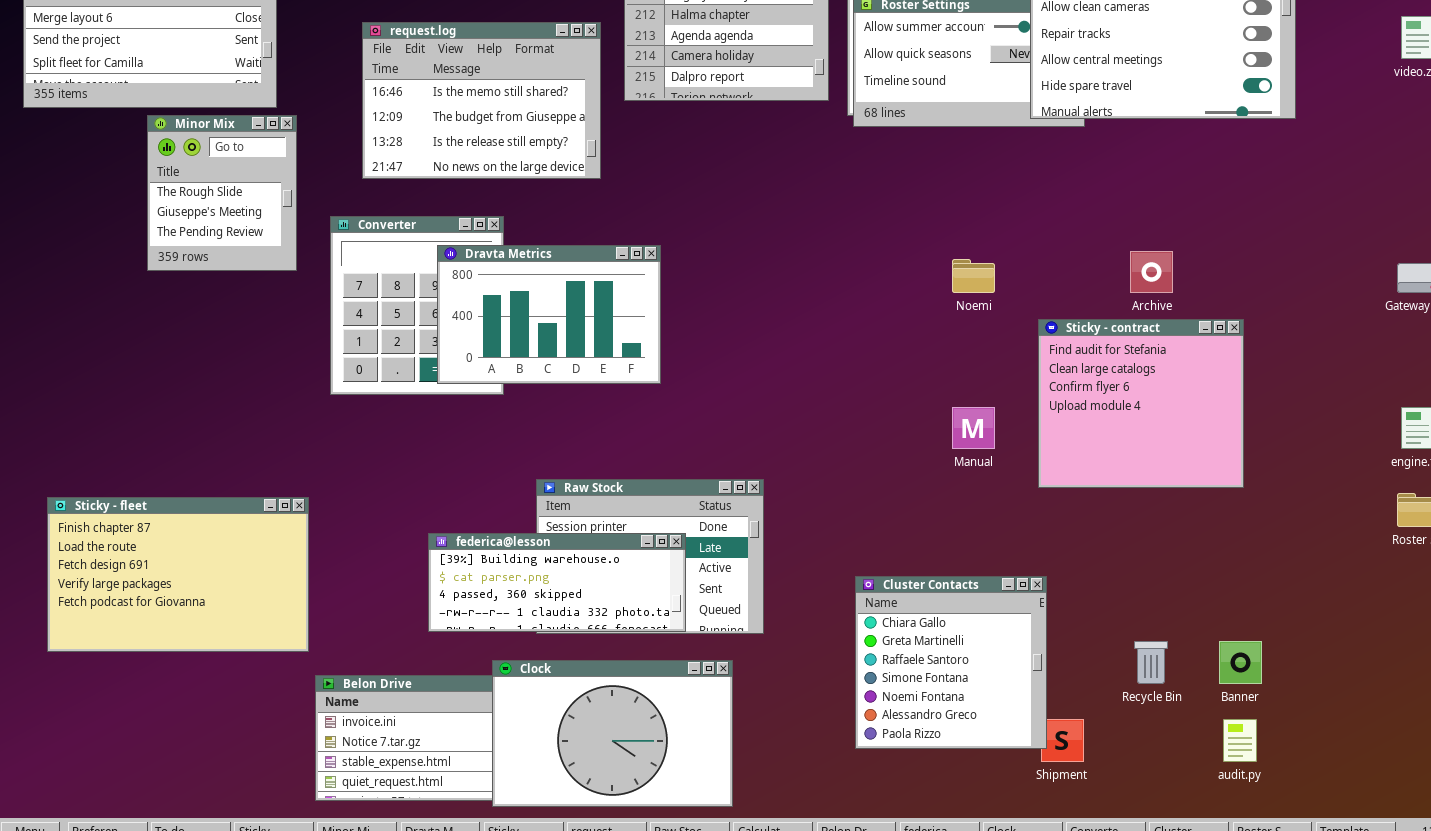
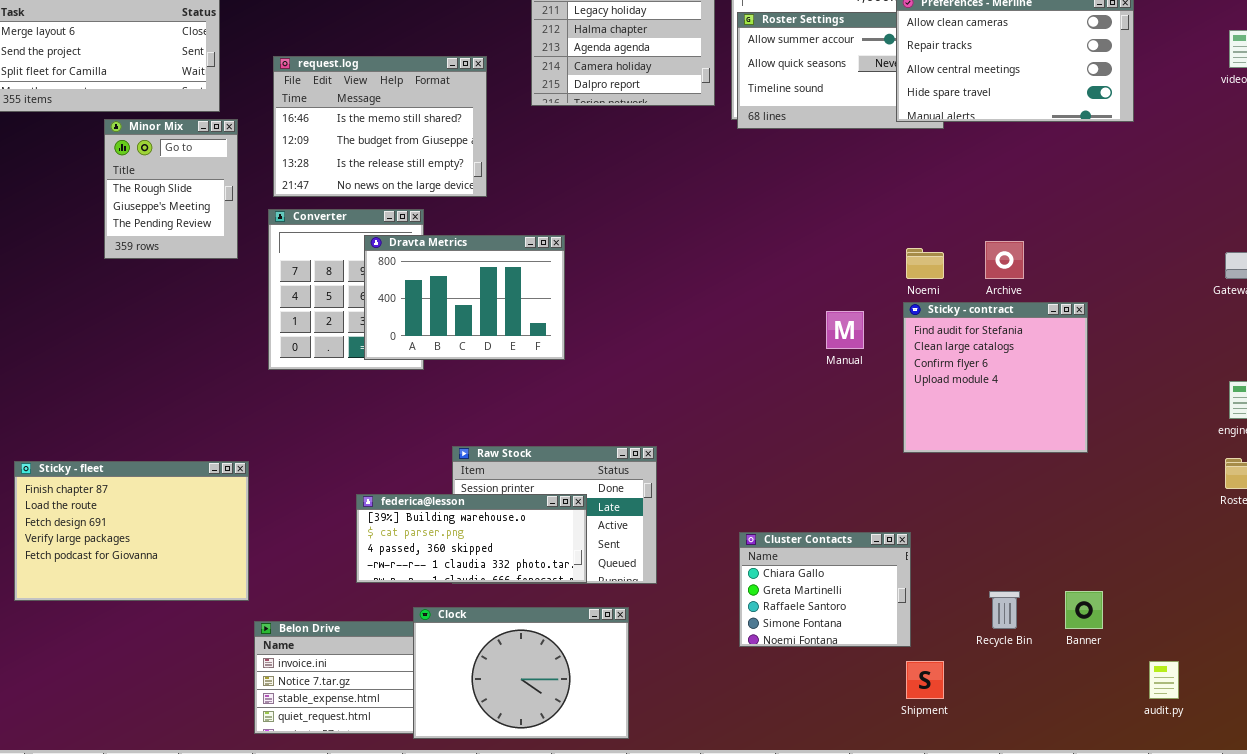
request.log: [362,22,601,179] -> [273,56,487,197], moved
Noemi: [952,259,995,293] -> [906,248,944,279], moved
Manual: [952,407,995,449] -> [826,311,864,349], moved
Cluster Contacts: [855,576,1047,749] -> [739,532,911,647], resized
audit.py: [1223,719,1257,762] -> [1149,661,1179,699], moved

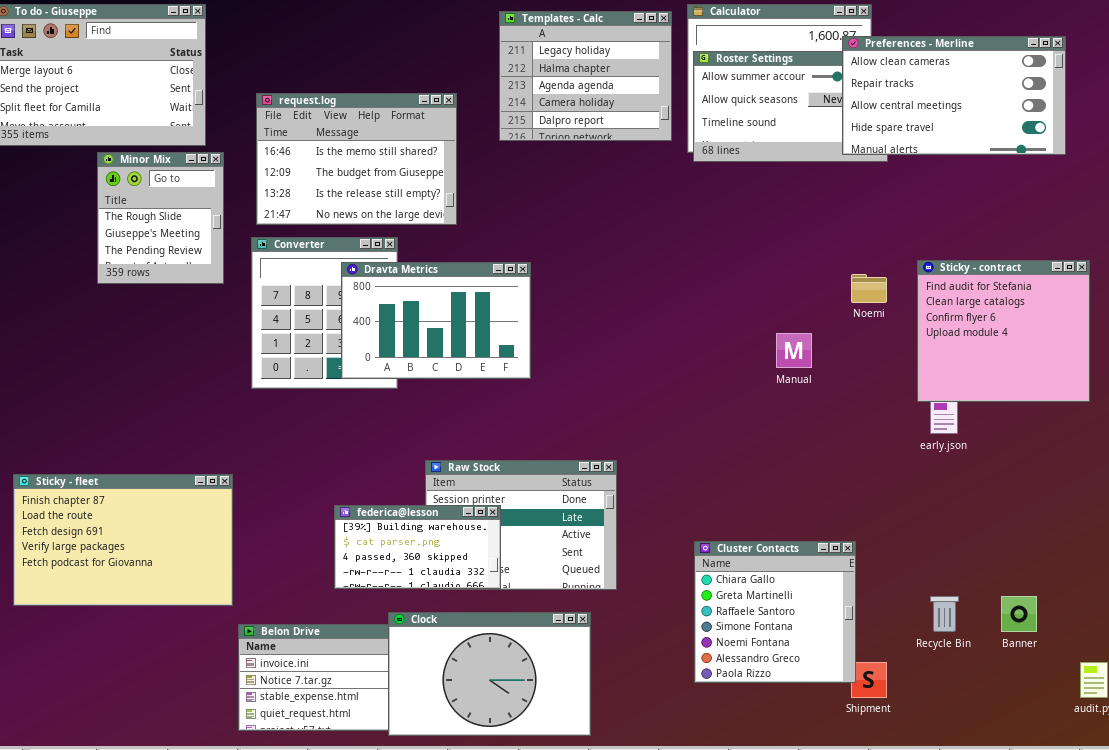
Sticky - contract: [903,302,1088,453] -> [917,260,1090,402], moved
federica@lesson: [356,494,587,583] -> [334,505,501,589], resized
Cluster Contacts: [739,532,911,647] -> [694,541,856,683], resized

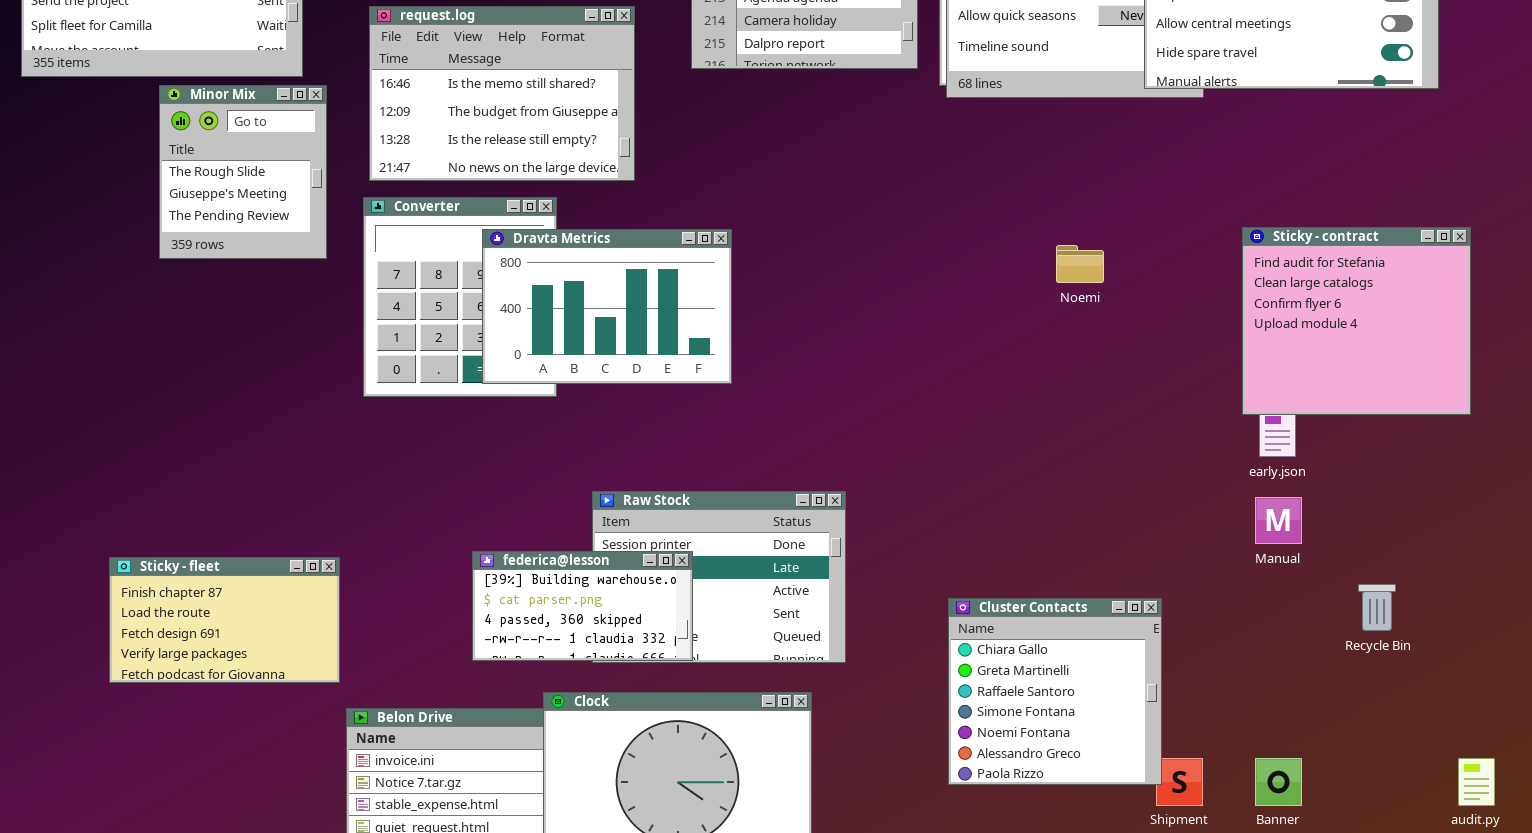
Noemi: [851,274,887,303] -> [1056,245,1104,283], moved
Manual: [776,333,812,368] -> [1255,497,1302,544], moved
Sticky - fleet: [13,474,233,606] -> [109,557,340,683], resized
Recycle Bin: [930,596,959,632] -> [1358,584,1396,631], moved
Banner: [1001,596,1037,632] -> [1255,758,1302,806], moved

